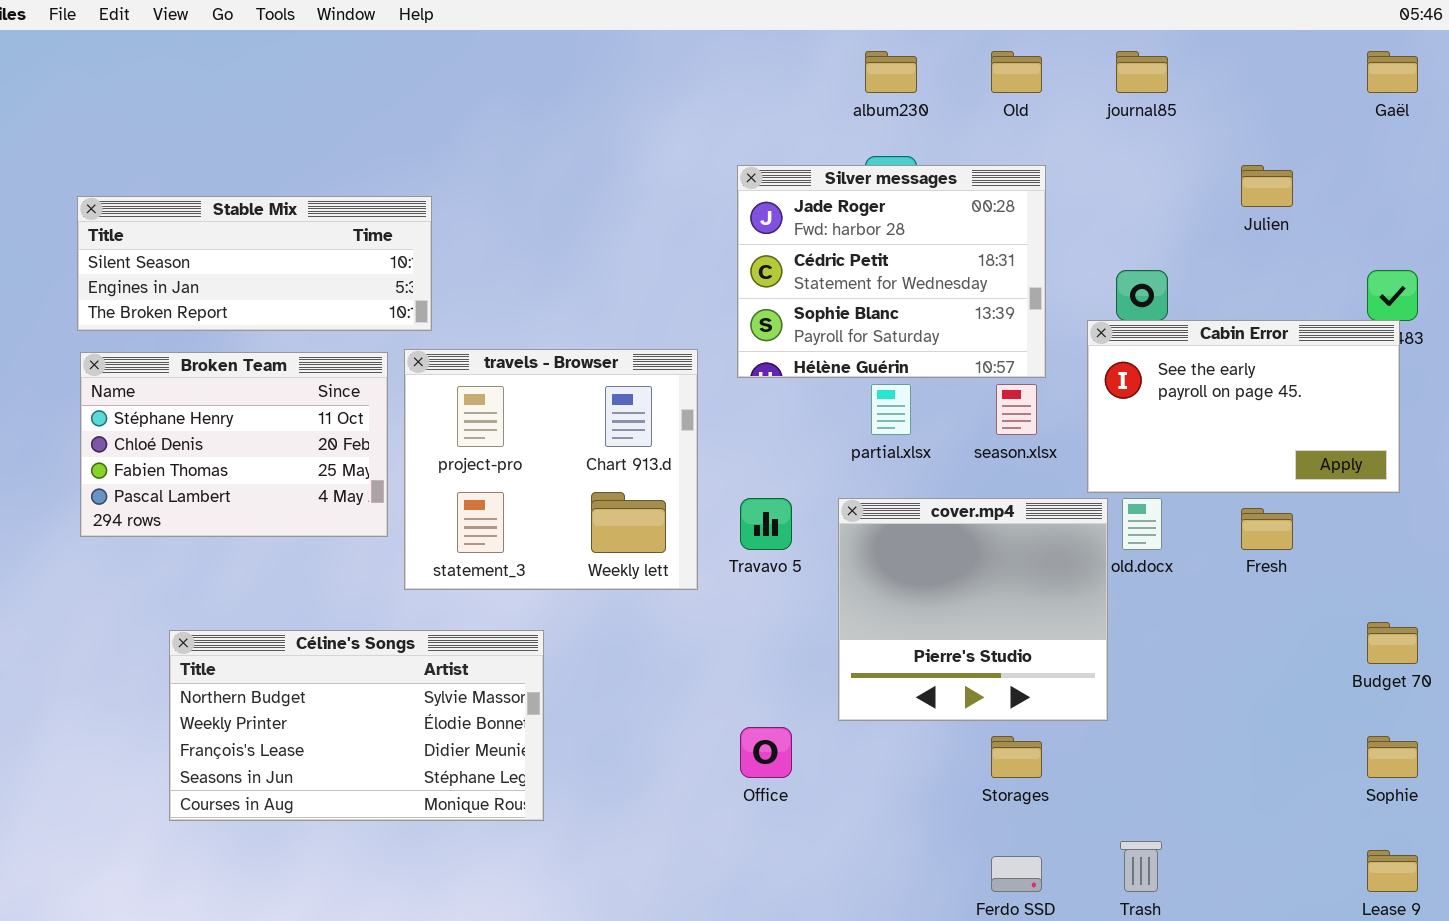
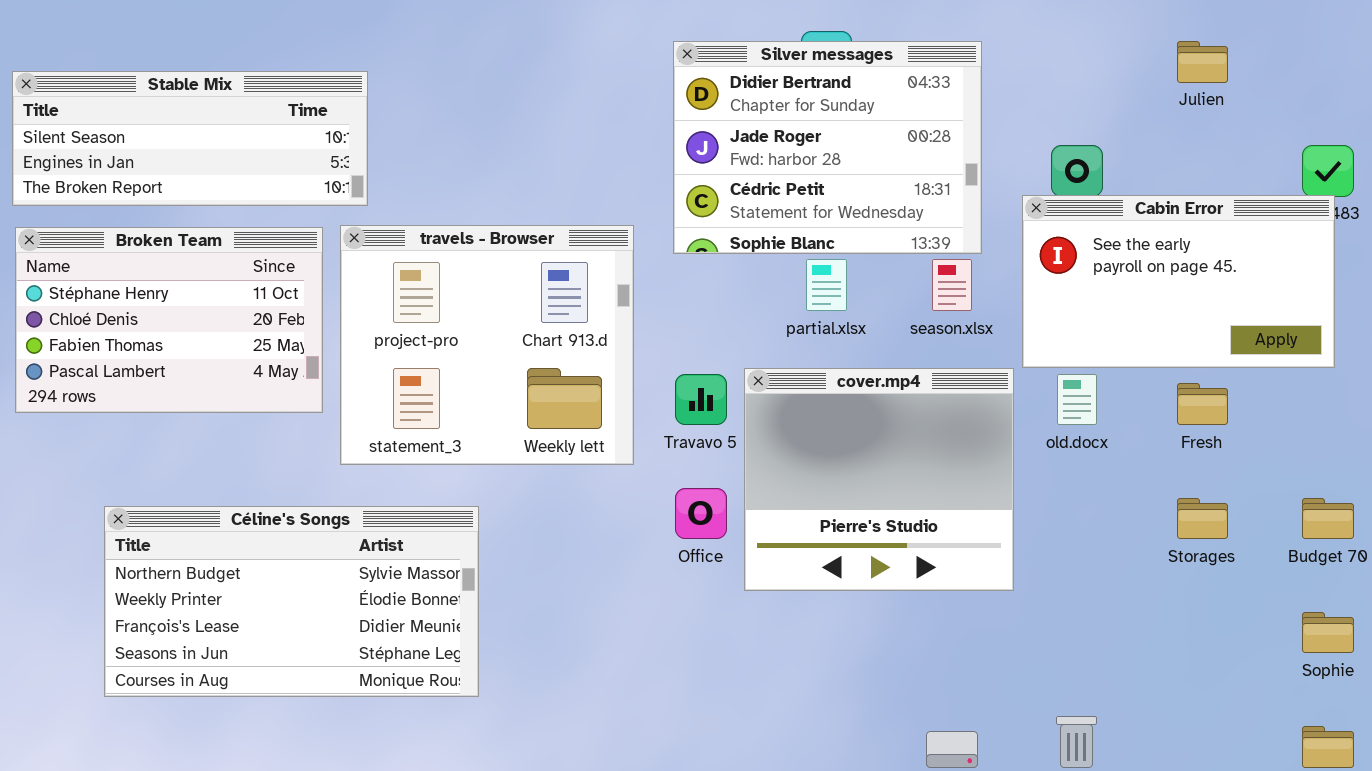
Silver messages: [737,165,1046,378] -> [673,41,982,254], scrolled up 1 row
cover.mp4: [838,498,1108,721] -> [744,368,1014,591], moved
Office: [740,727,792,778] -> [675,488,727,539], moved
Storages: [991,736,1042,778] -> [1177,498,1228,539], moved

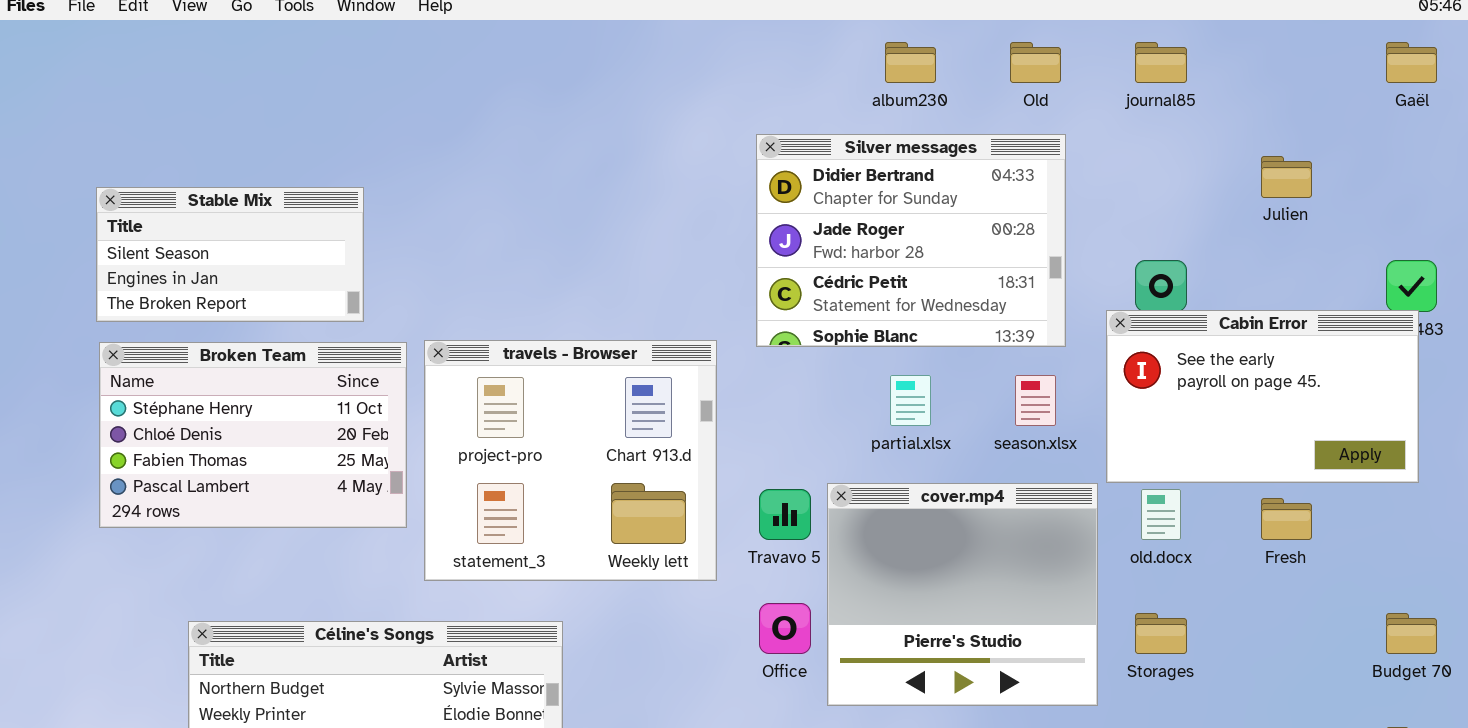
Silver messages: [673,41,982,254] -> [756,134,1066,347], moved
Stable Mix: [12,71,368,206] -> [96,187,364,322], resized
Storages: [1177,498,1228,539] -> [1135,613,1187,654], moved

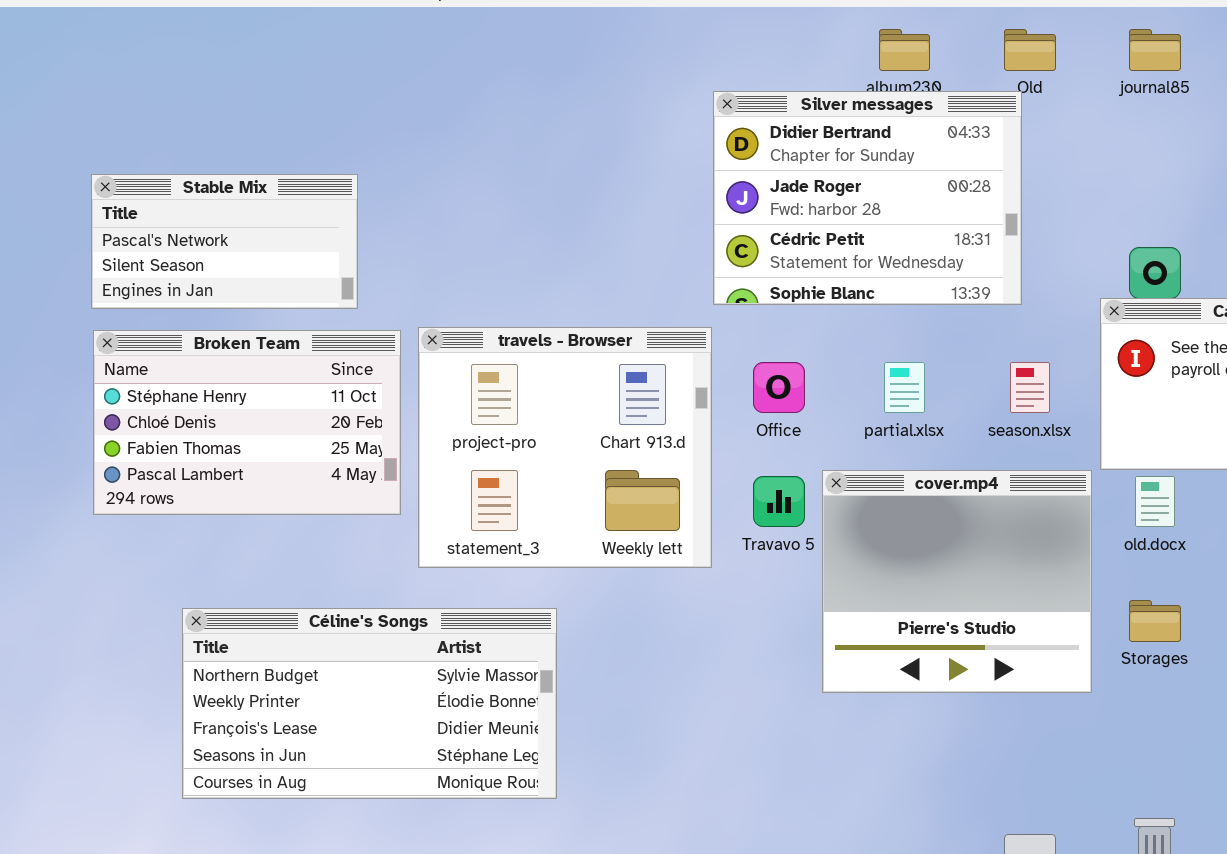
Silver messages: [756,134,1066,347] -> [713,91,1022,305], moved
Stable Mix: [96,187,364,322] -> [91,174,358,309], scrolled up 1 row
Office: [759,603,811,654] -> [753,362,805,413], moved

